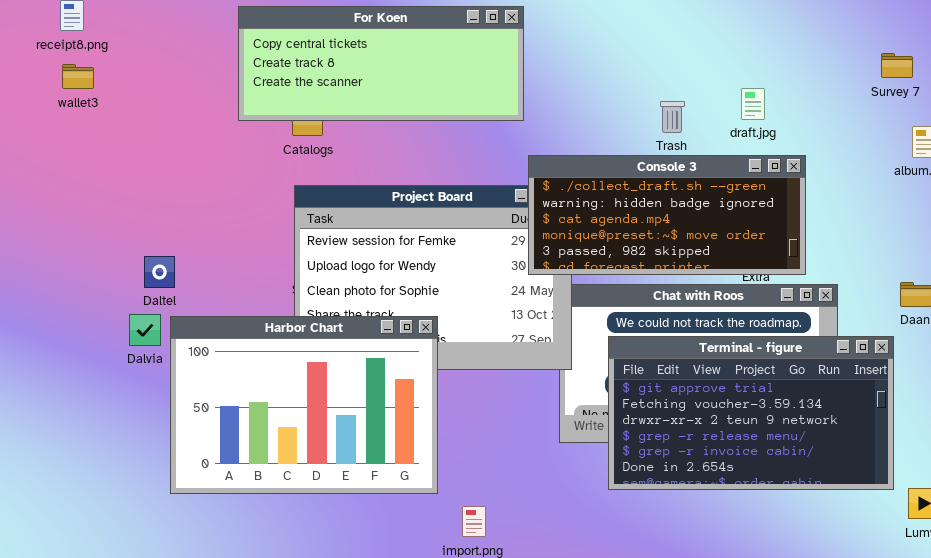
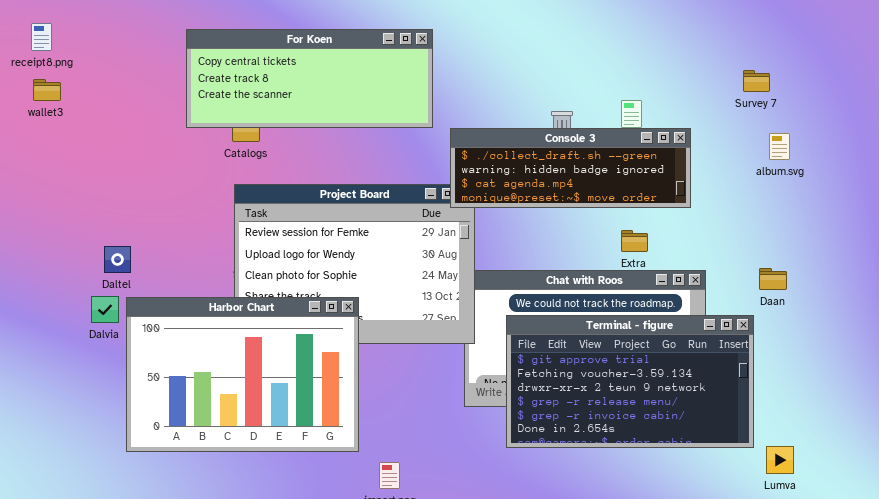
Console 3: [528,155,806,275] -> [450,128,691,208], moved, resized

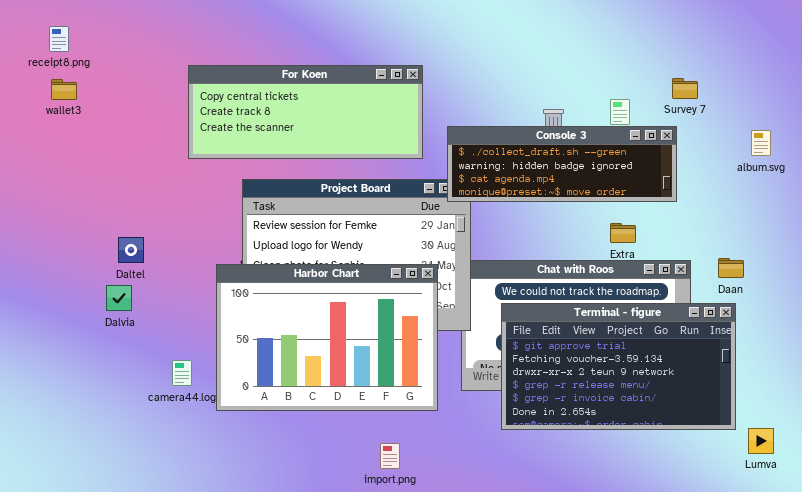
For Koen: [186,29,433,128] -> [188,65,423,159], moved
Survey 7: [743,70,770,92] -> [672,78,698,99], moved
Daan: [759,268,787,290] -> [718,258,744,278], moved
Harbor Chart: [126,297,359,452] -> [216,264,438,411], moved

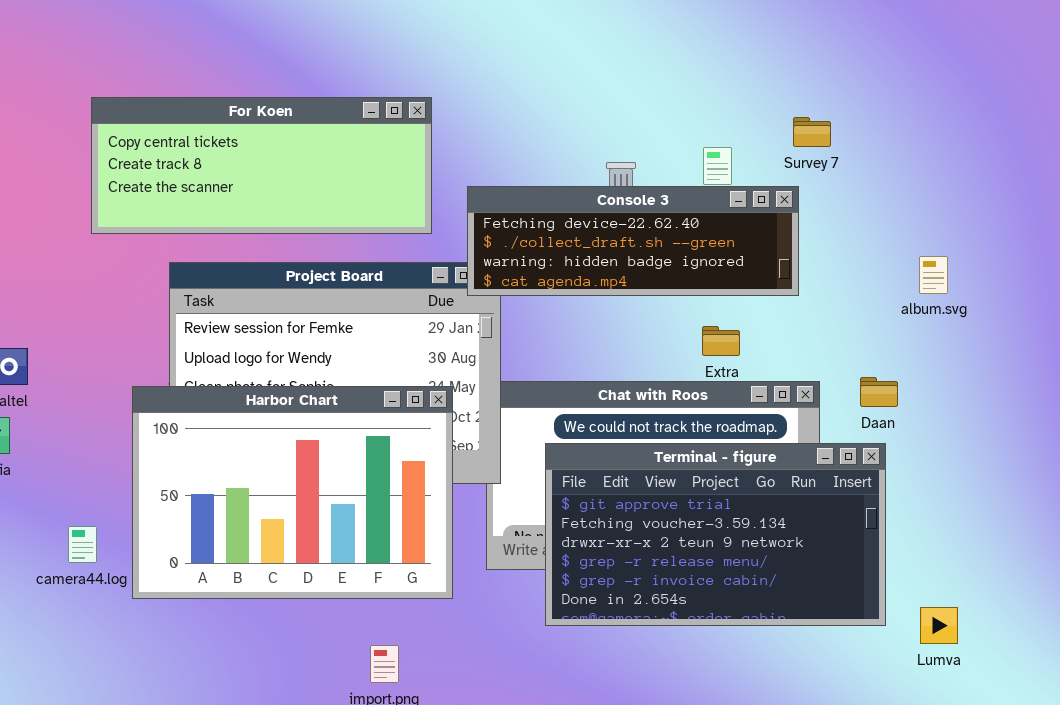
Console 3: [447,126,677,202] -> [467,186,799,296], scrolled up 1 row
album.svg: [751,130,771,156] -> [919,256,948,294], moved
Lumva: [748,428,774,454] -> [920,607,958,644], moved

